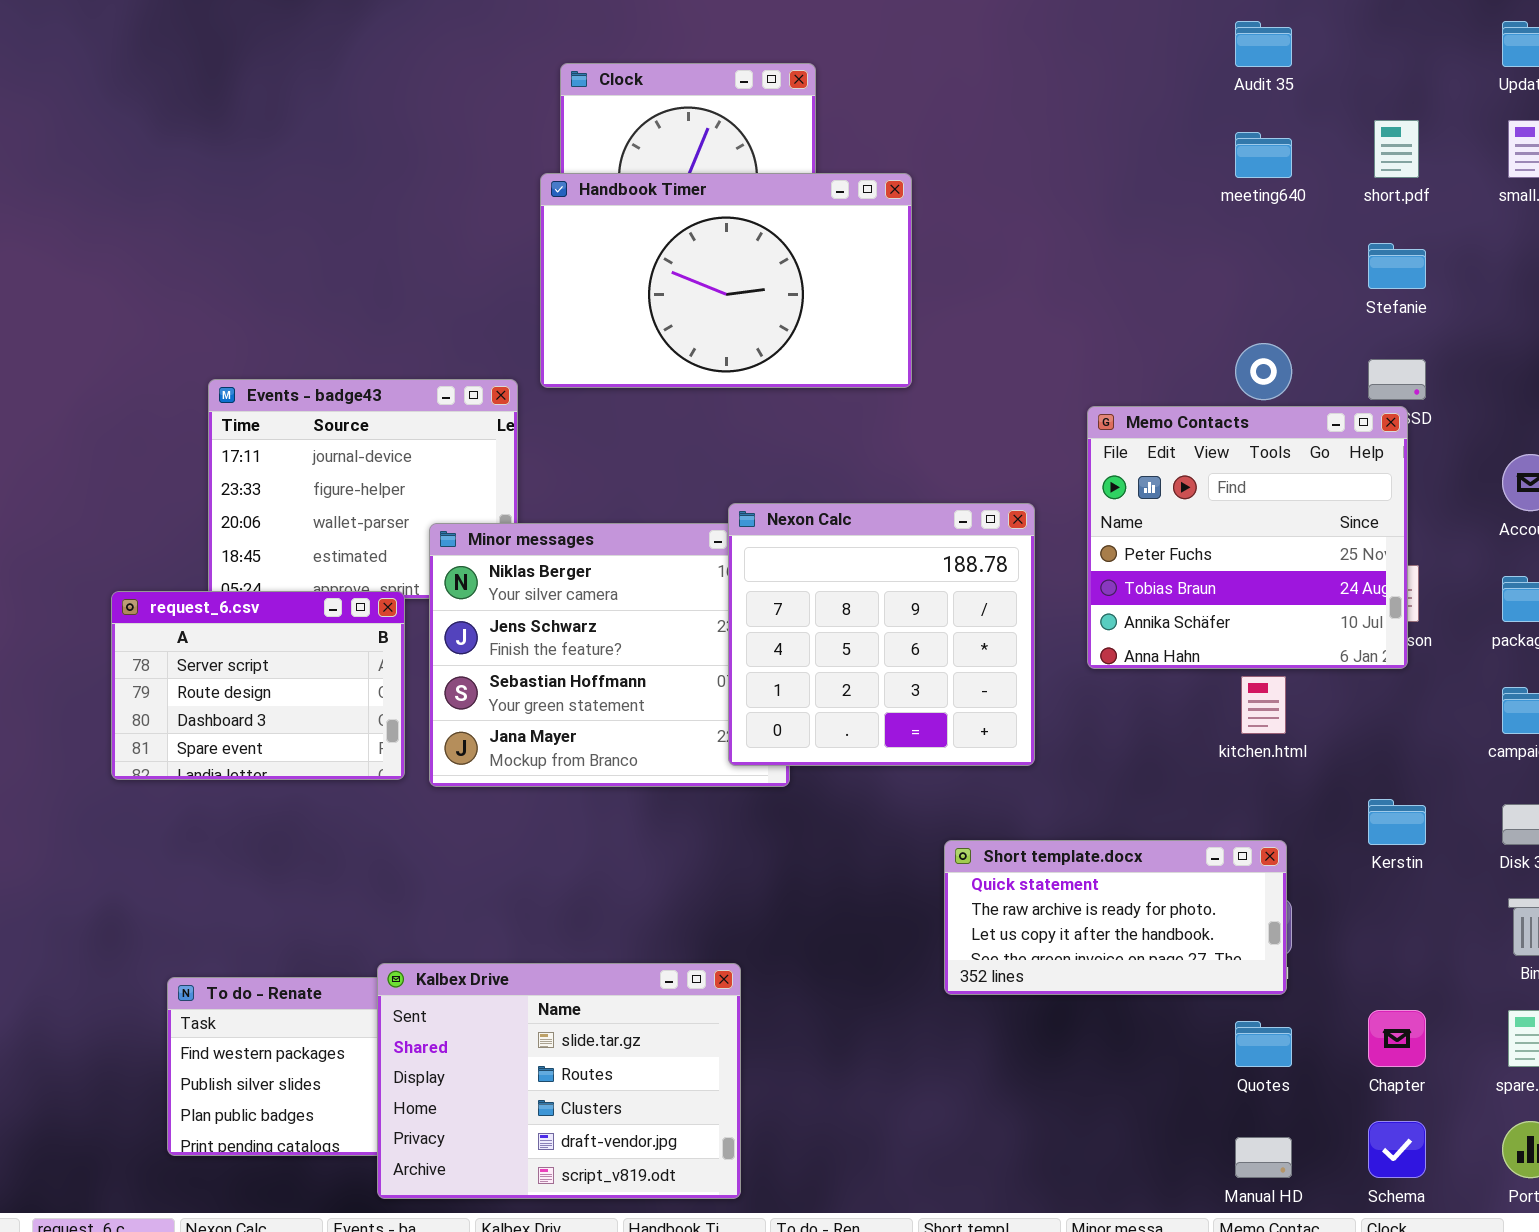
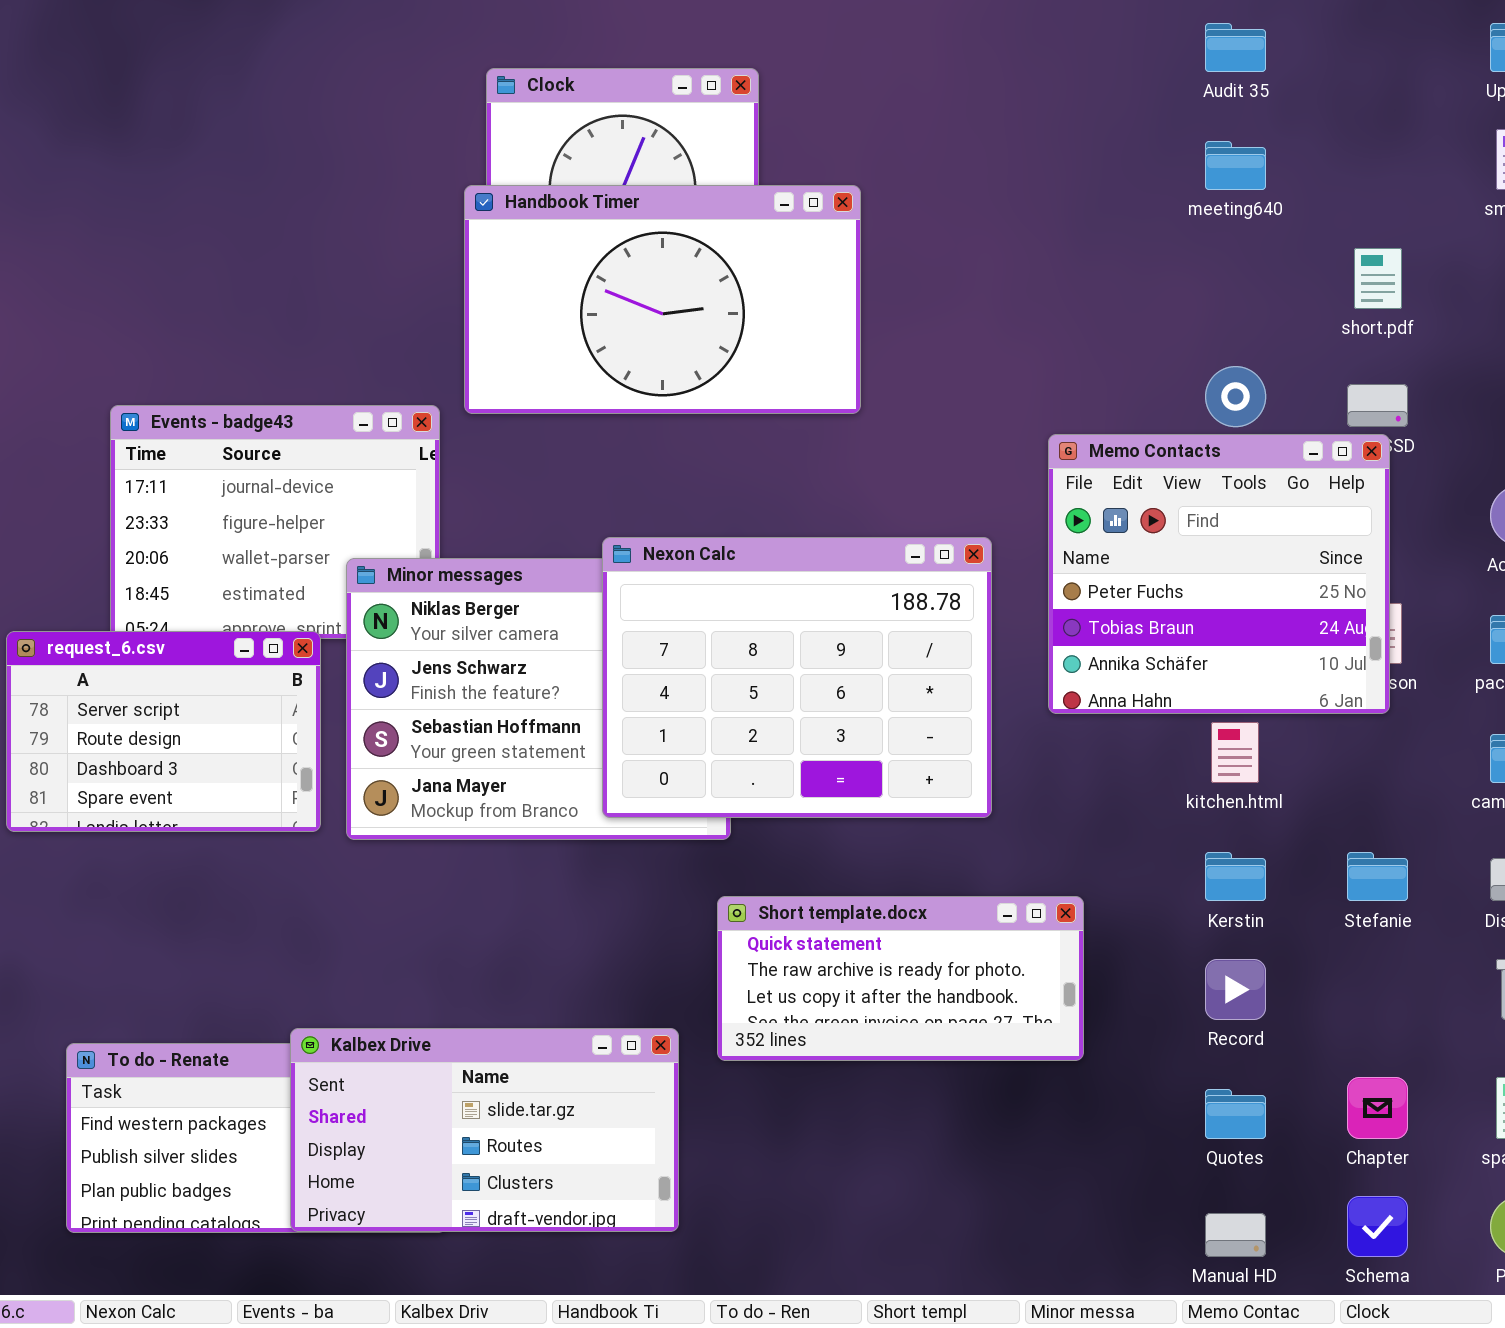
short.pdf: [1374,120,1419,178] -> [1354,248,1402,309], moved
Stefanie: [1368,243,1426,289] -> [1347,852,1408,901], moved
Nexon Calc: [728,503,1035,766] -> [602,537,992,818], resized
Kerstin: [1368,799,1426,845] -> [1205,852,1266,901], moved
Short template.docx: [944,840,1287,995] -> [717,896,1084,1061], moved
Kalbex Drive: [377,963,741,1199] -> [290,1028,679,1232], resized

